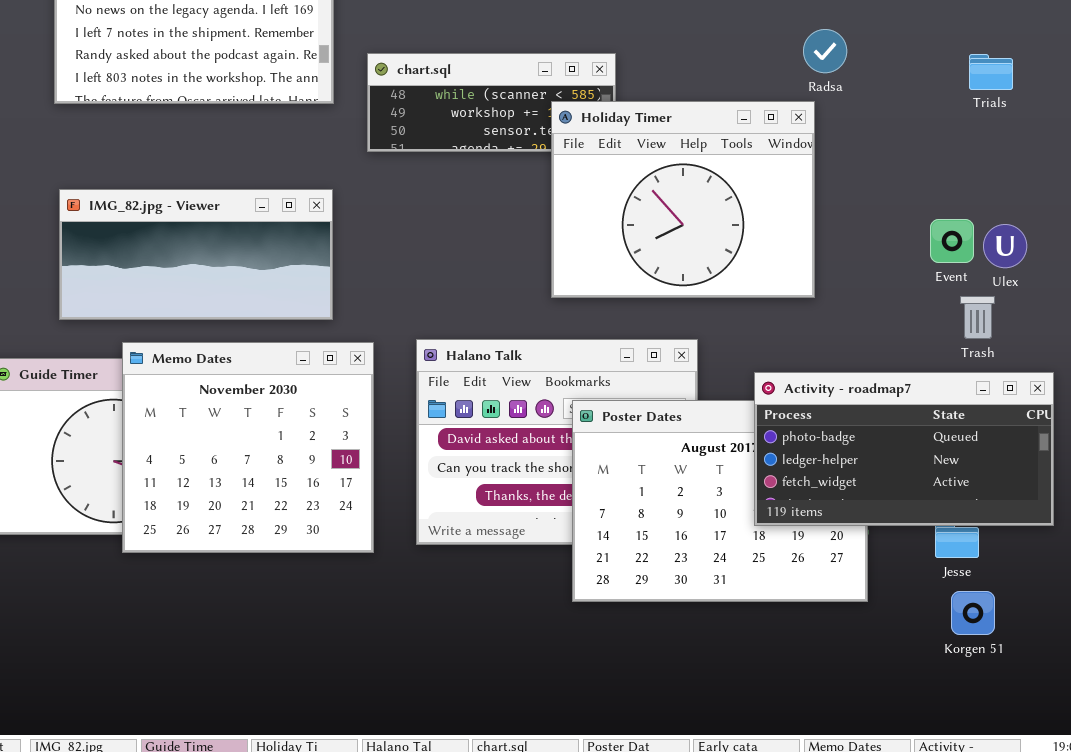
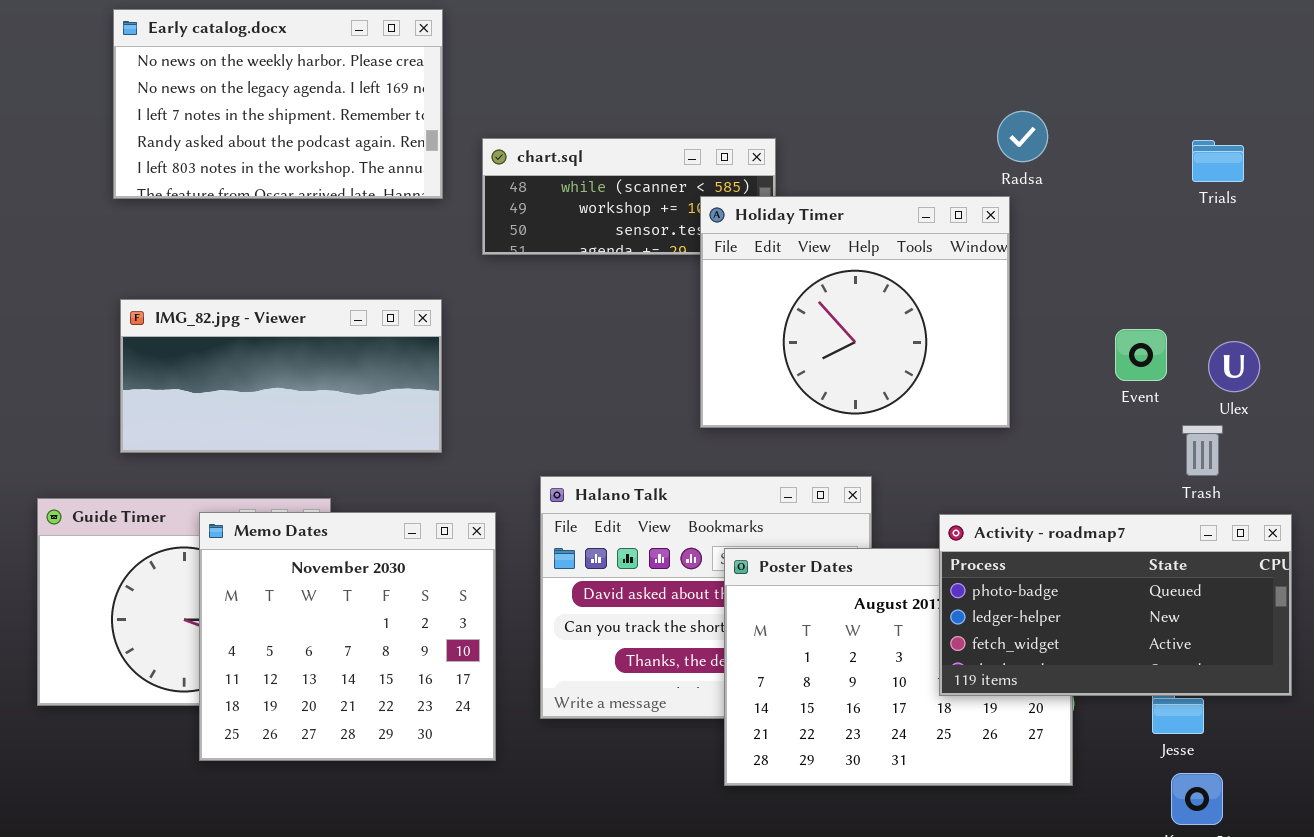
Event: [930,219,974,263] -> [1115,329,1167,381], moved
Memo Dates: [122,342,374,553] -> [199,512,496,761], moved

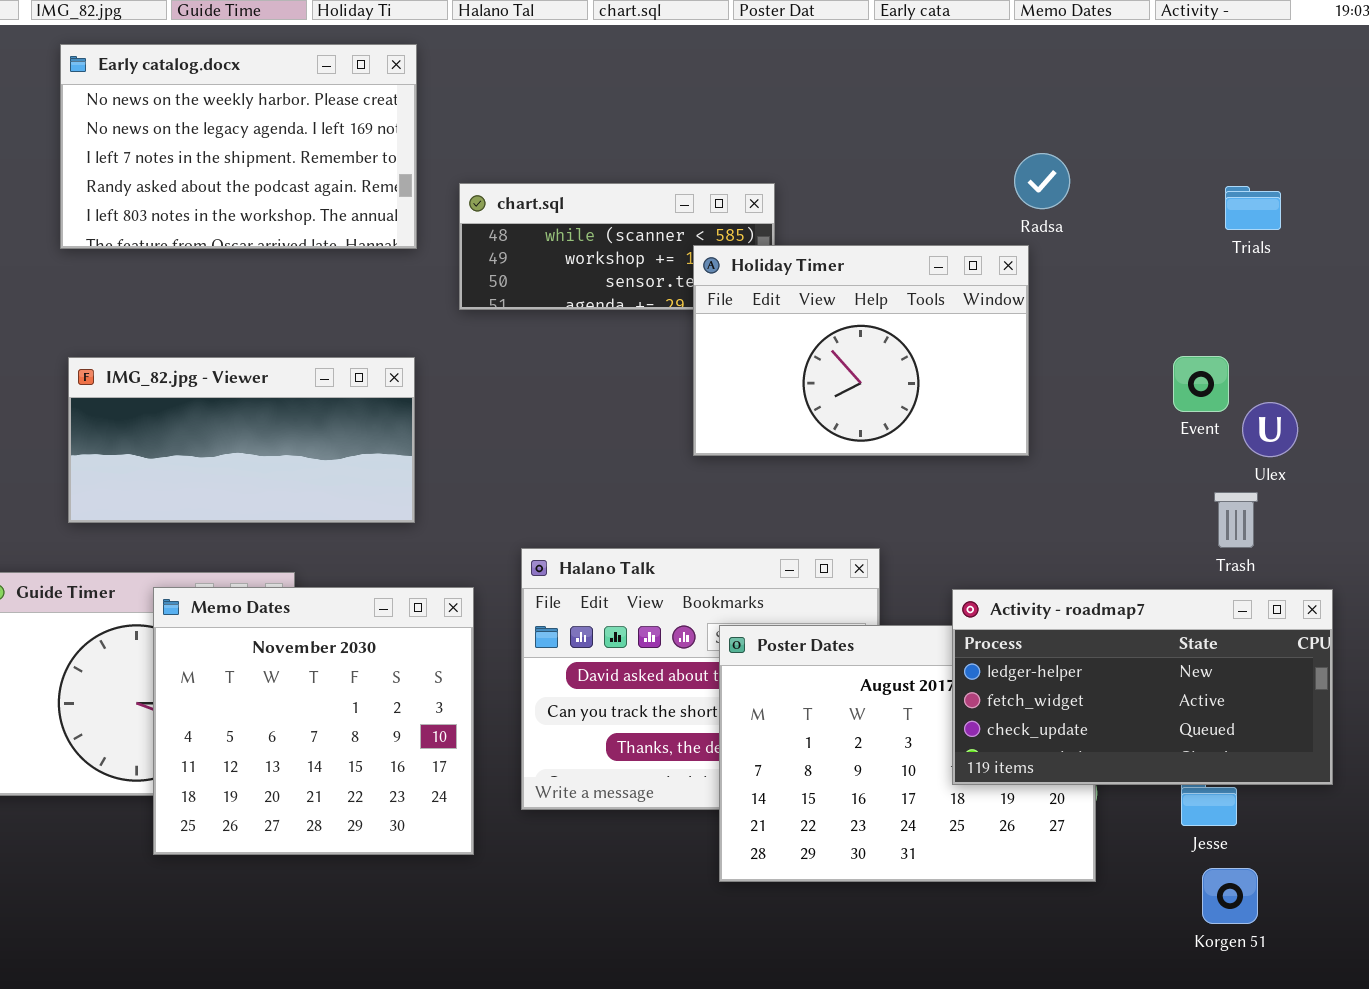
Holiday Timer: [700,196,1010,428] -> [693,245,1029,456], resized
Event: [1115,329,1167,381] -> [1173,356,1229,412], moved
Activity - roadmap7: [939,514,1292,696] -> [952,589,1333,785], scrolled down 1 row

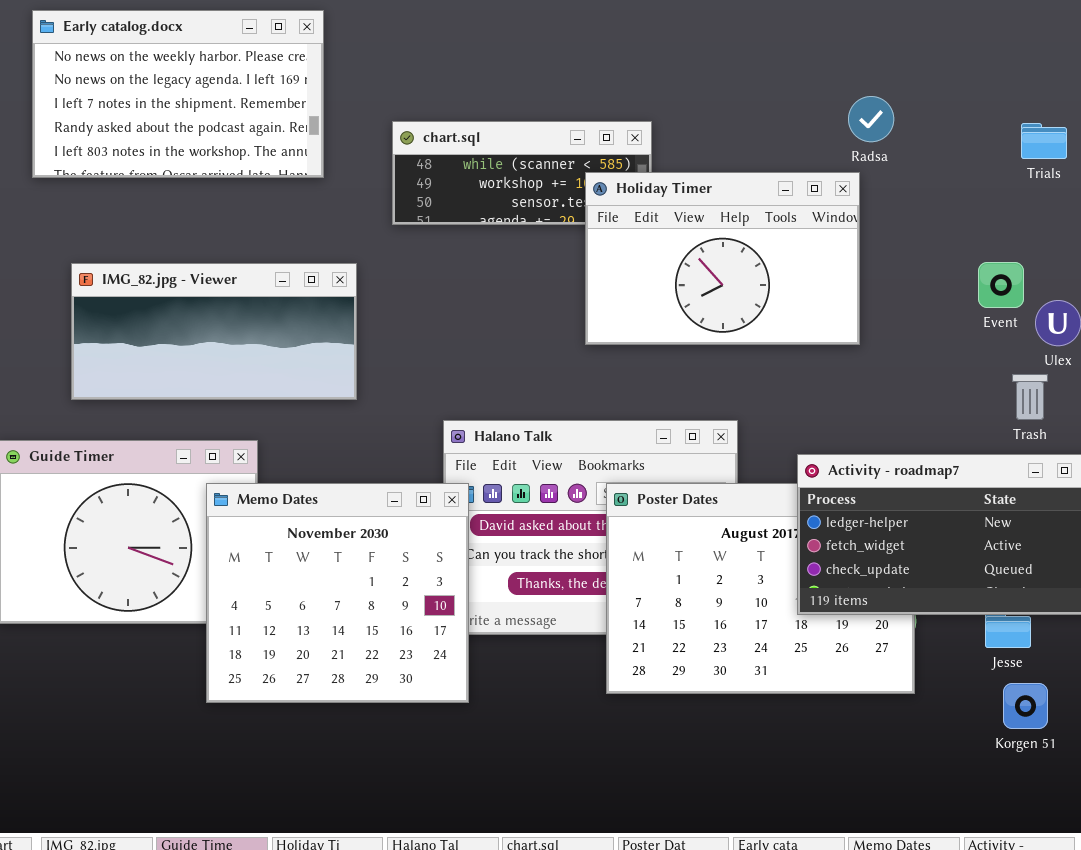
Early catalog.docx: [60,44,417,249] -> [32,10,324,178], moved
Memo Dates: [153,587,474,855] -> [206,483,469,703], moved

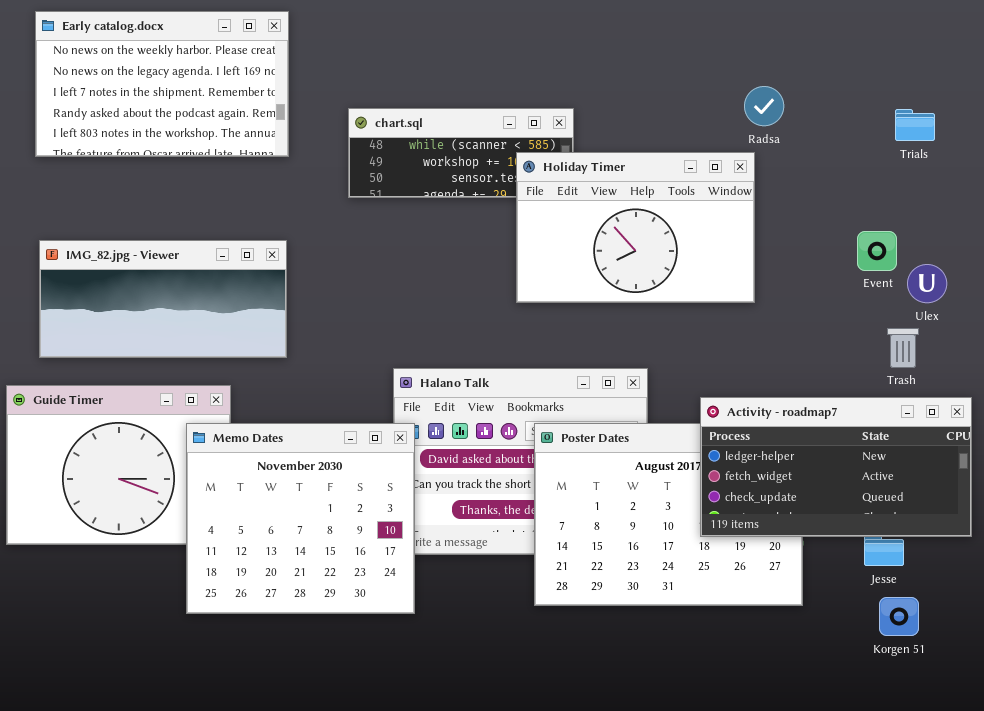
IMG_82.jpg - Viewer: [71,263,357,400] -> [39,240,287,358], moved

